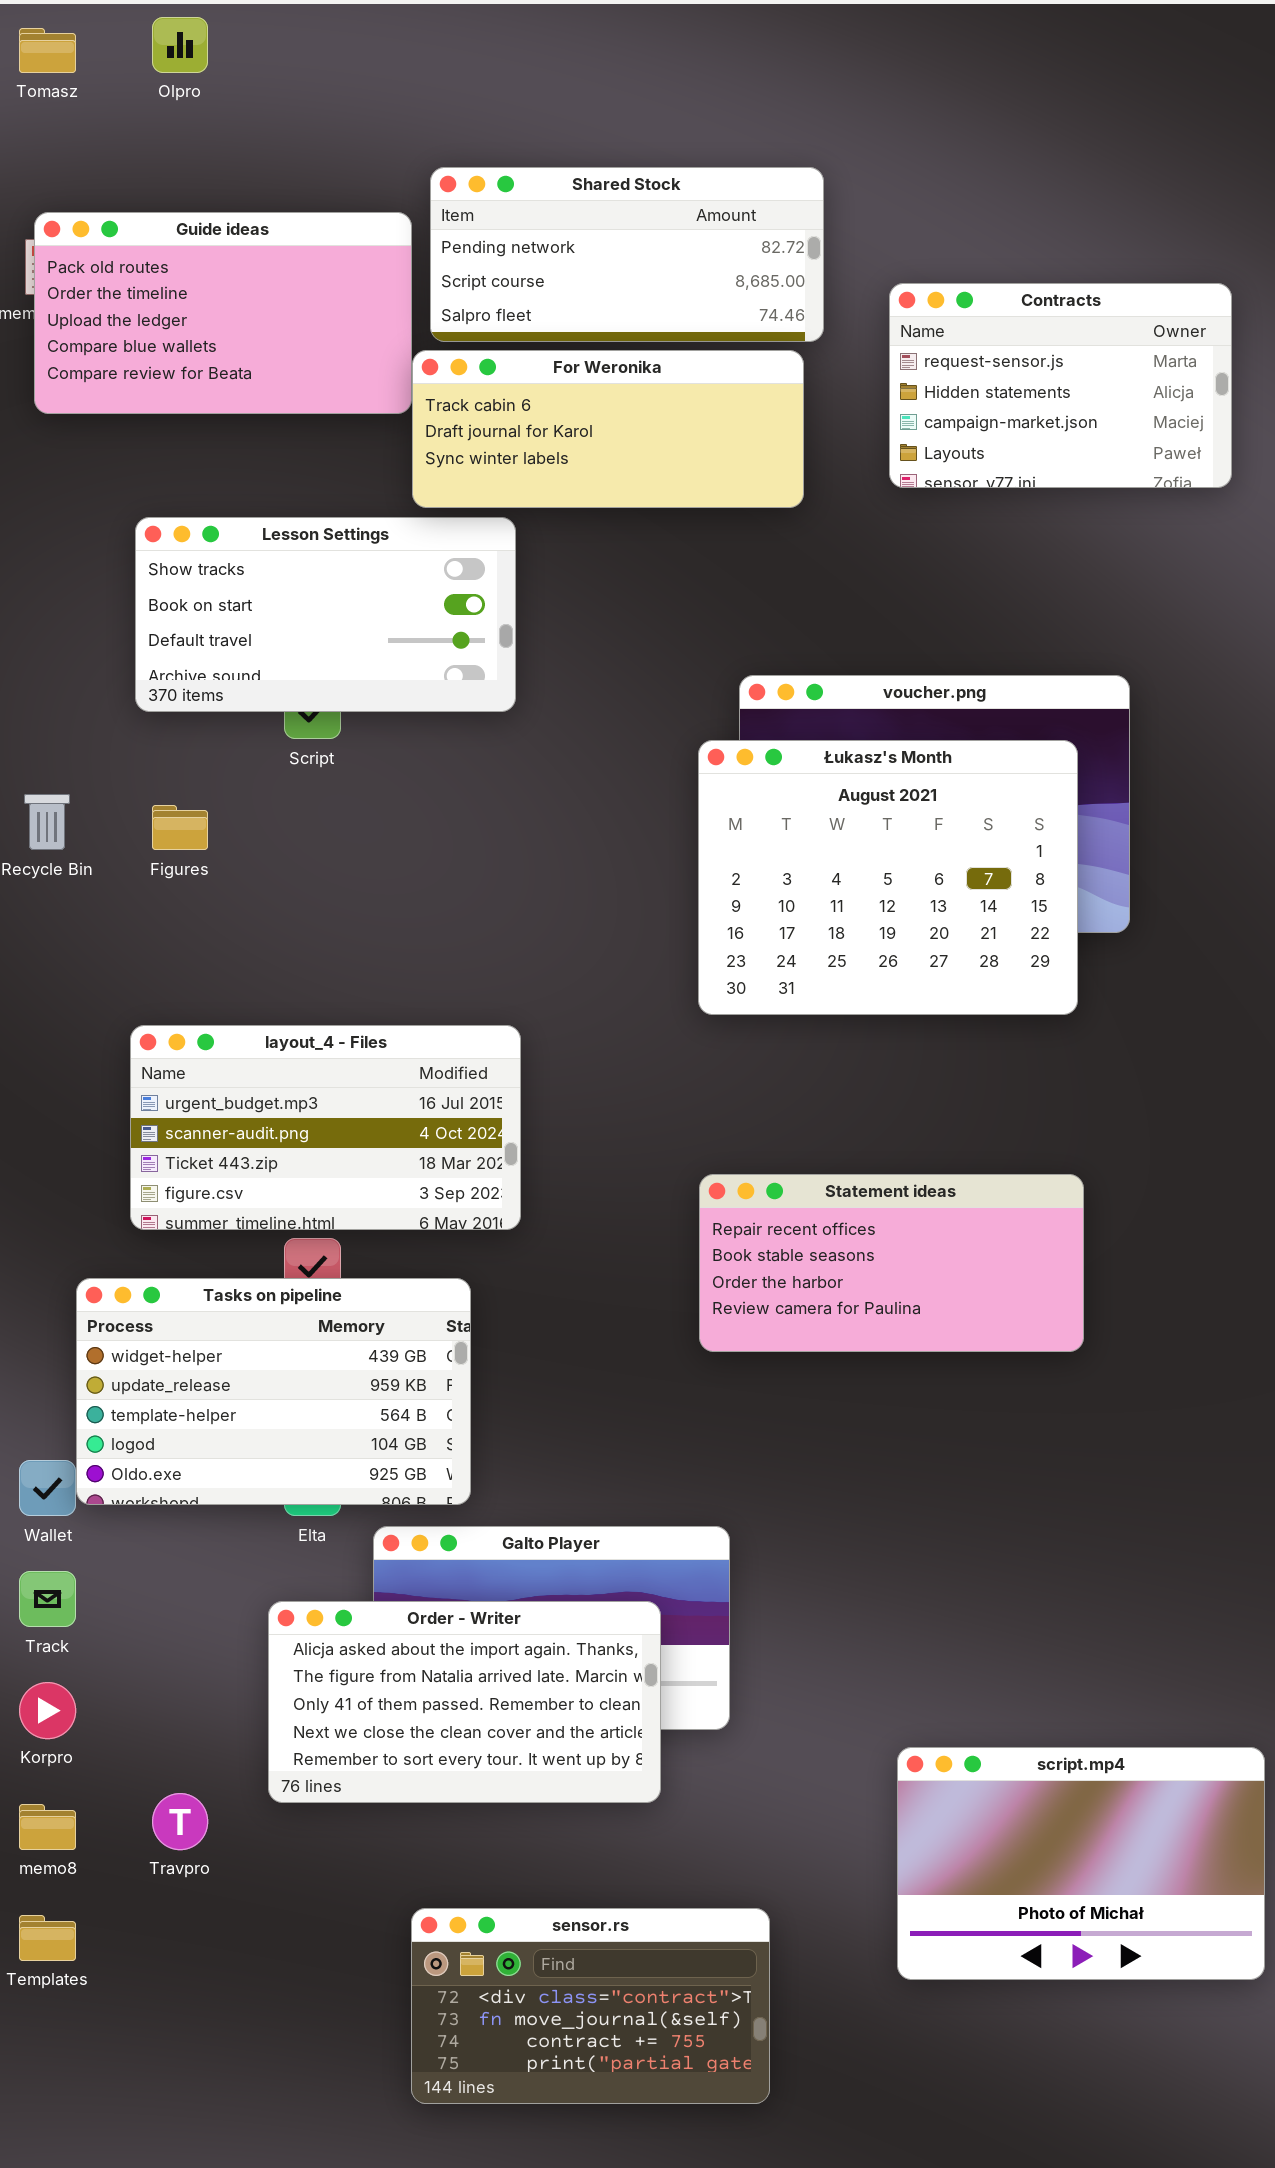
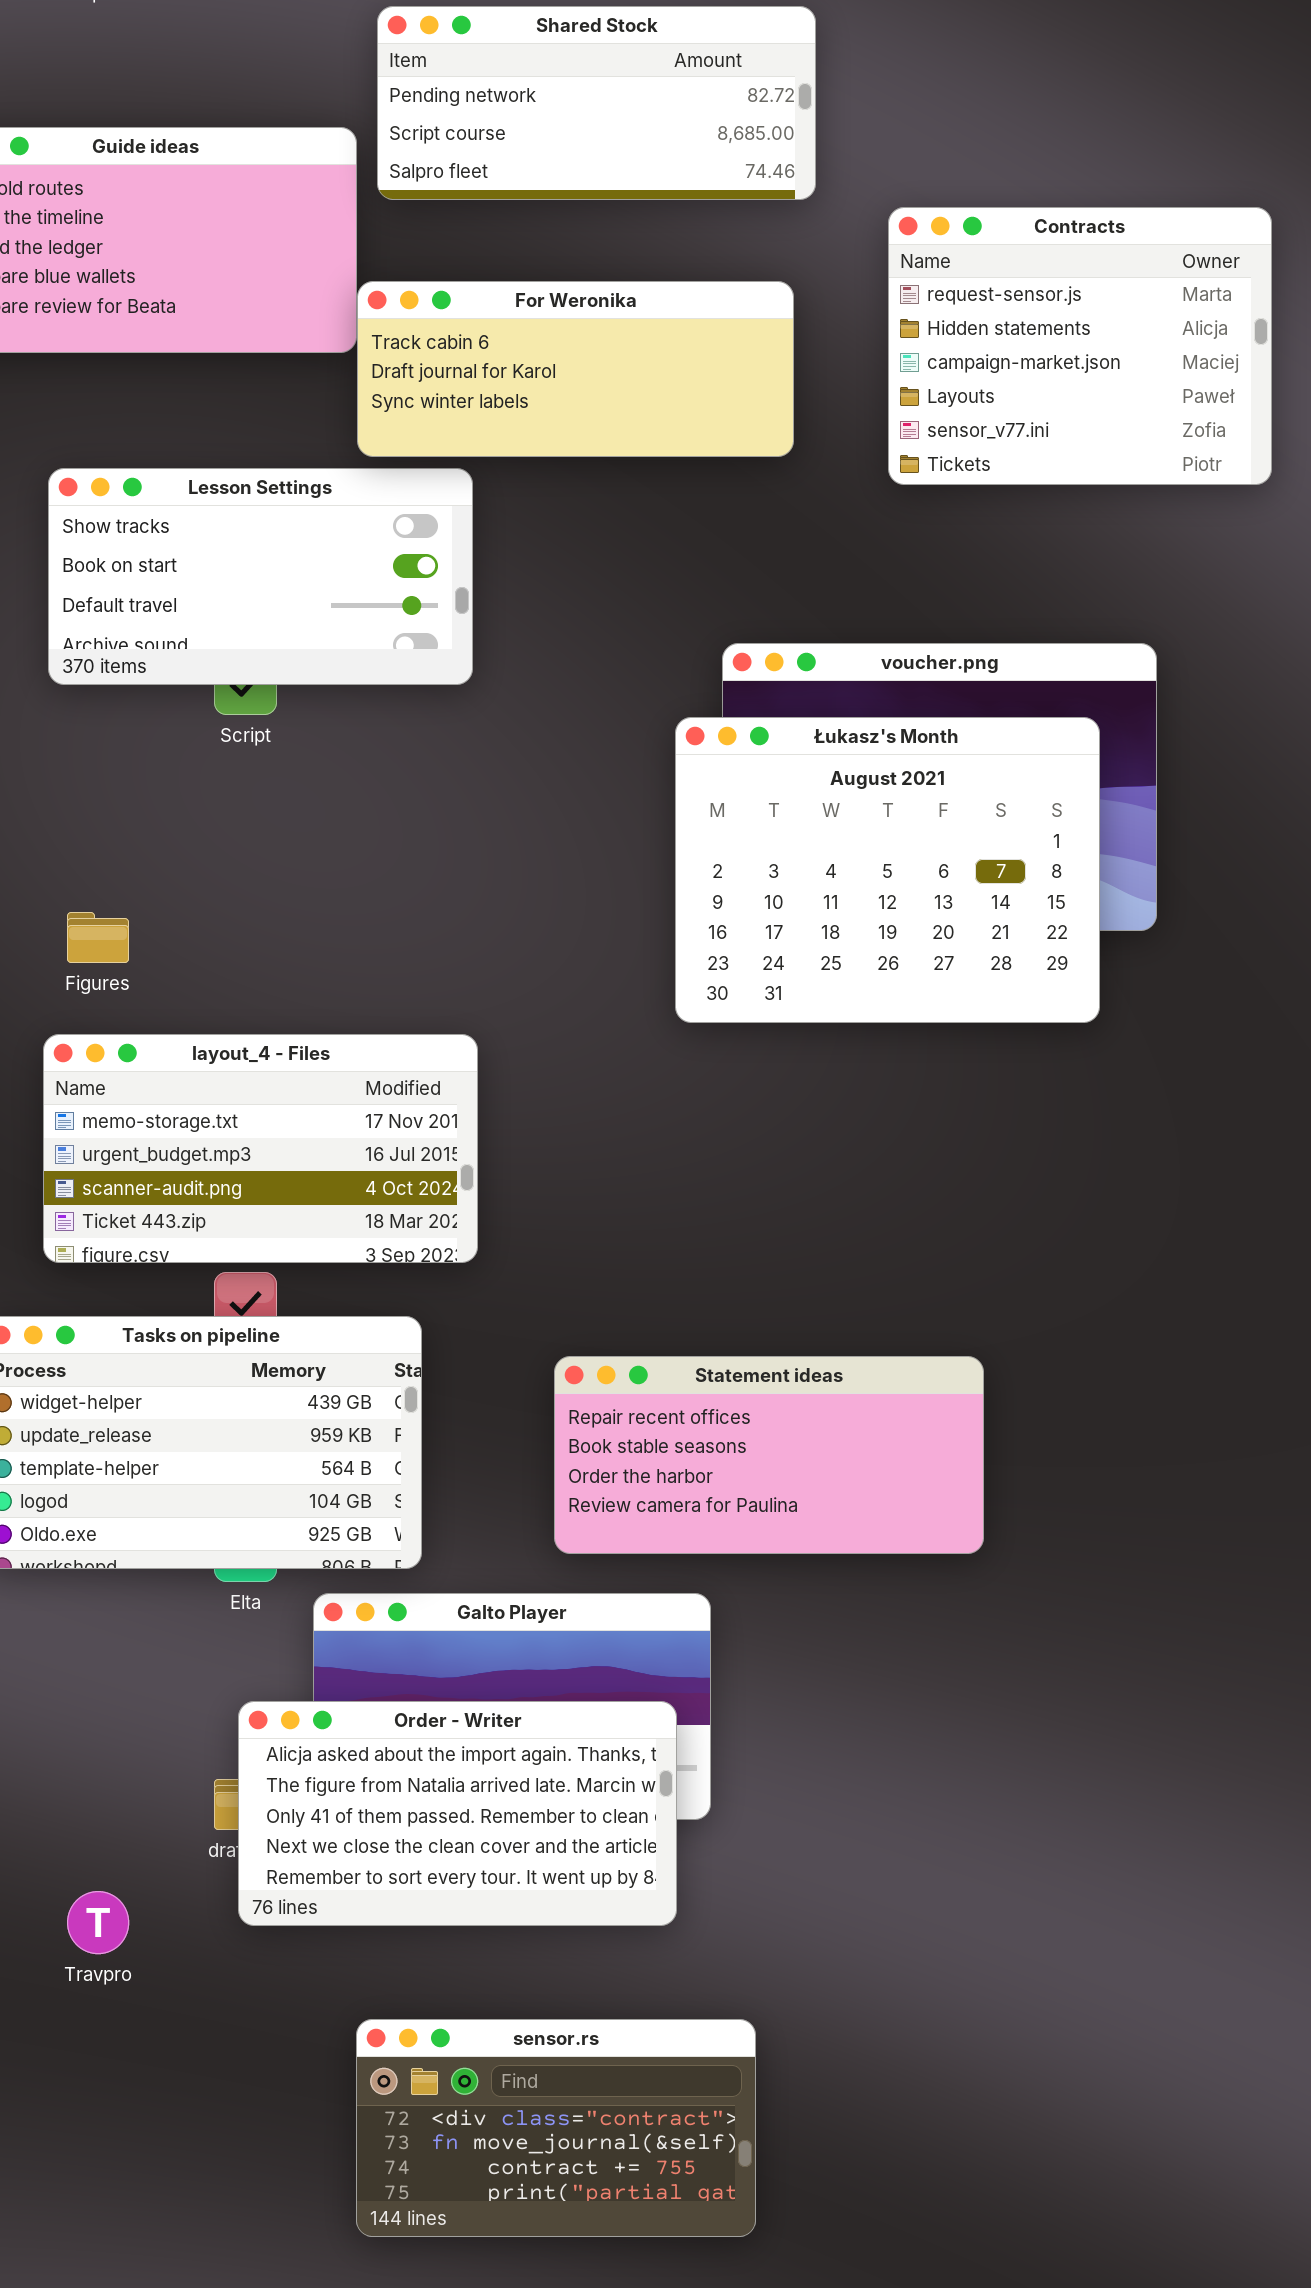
Shared Stock: [430,167,824,342] -> [377,6,816,200], moved
Contracts: [889,283,1232,488] -> [888,207,1272,485], resized
Figures: [152,805,208,850] -> [67,912,129,963], moved
layout_4 - Files: [130,1025,521,1230] -> [43,1034,478,1263], scrolled up 1 row
Statement ideas: [699,1174,1084,1352] -> [554,1356,984,1554], moved
Order - Writer: [268,1601,661,1803] -> [238,1701,677,1926], moved
script.mp4: [897,1747,1265,1980] -> none, closed

